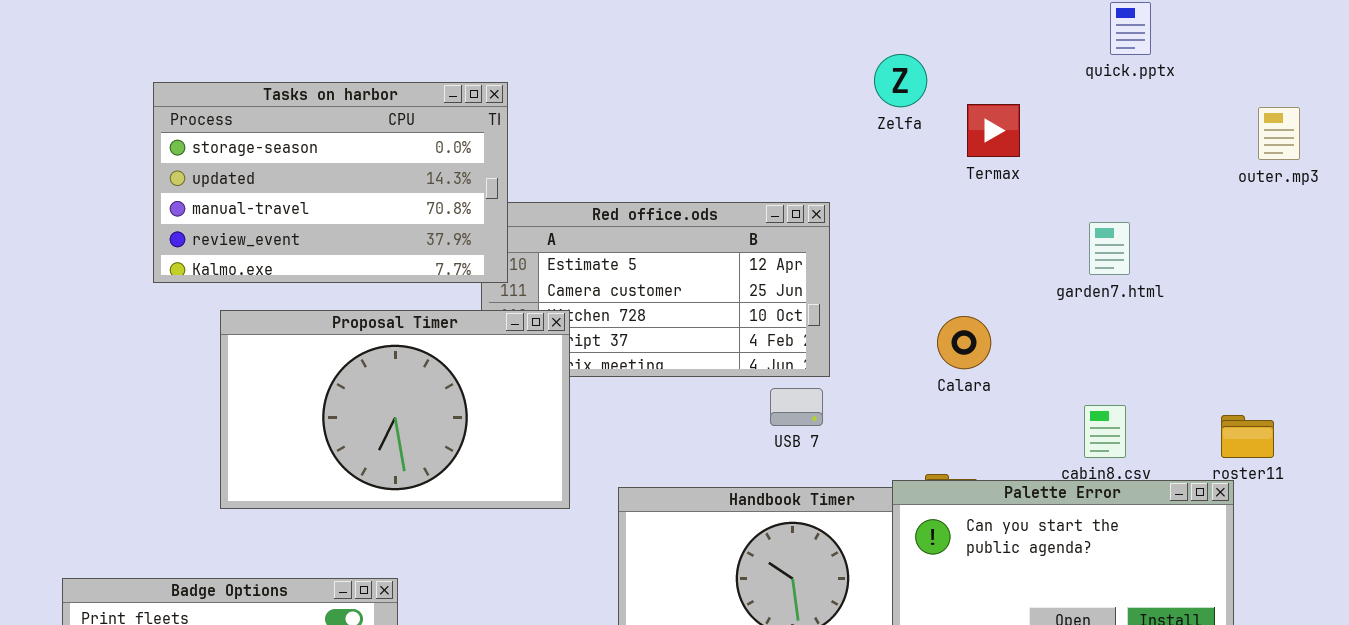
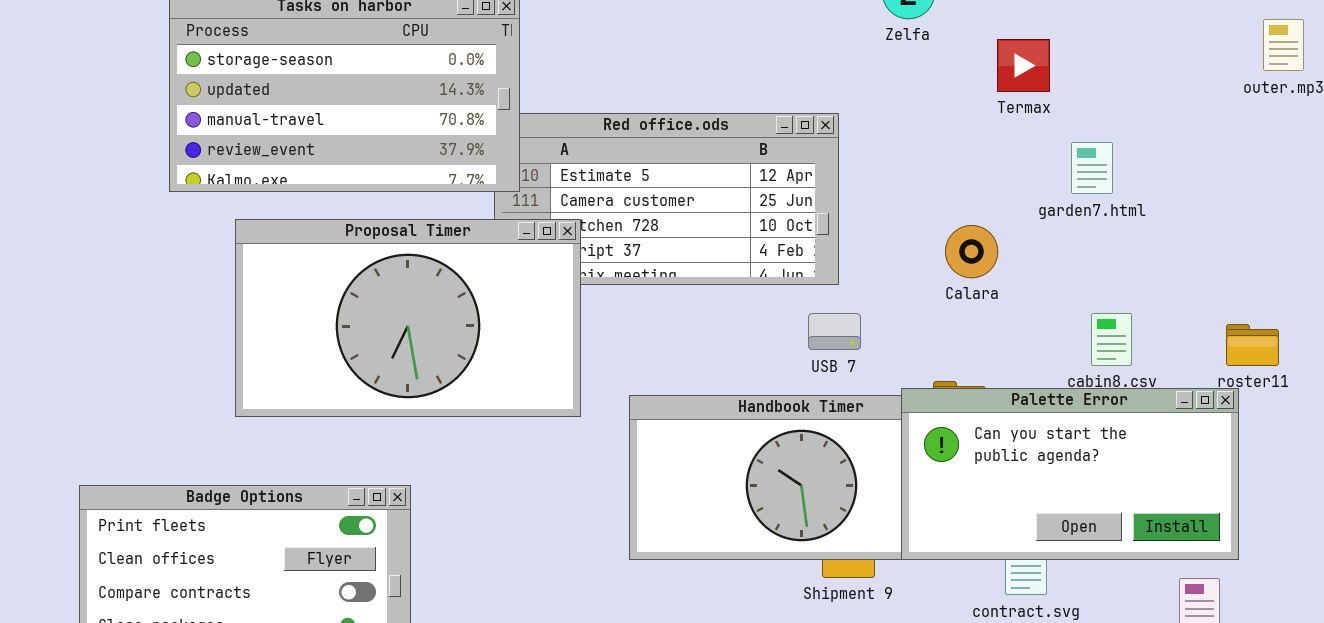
Termax: [967,104,1020,157] -> [997,39,1050,92], moved
garden7.html: [1089,222,1130,275] -> [1071,142,1113,194], moved
USB 7: [770,388,823,426] -> [808,313,861,350], moved

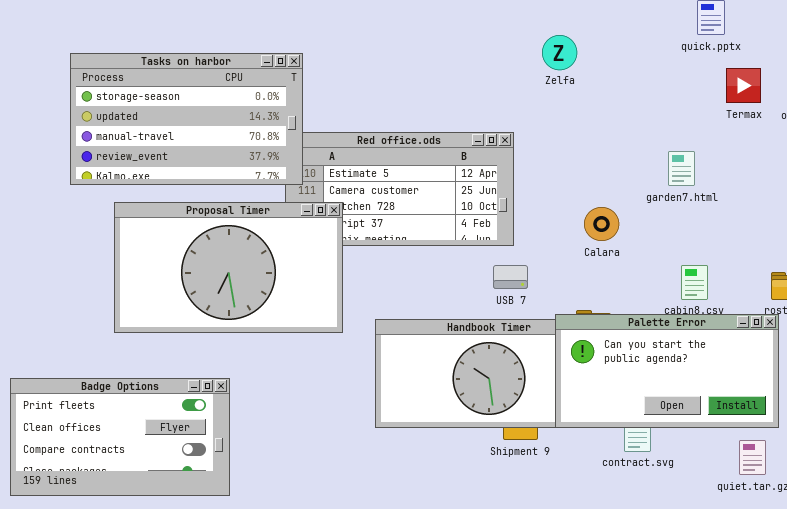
Termax: [997,39,1050,92] -> [726,68,761,103], moved

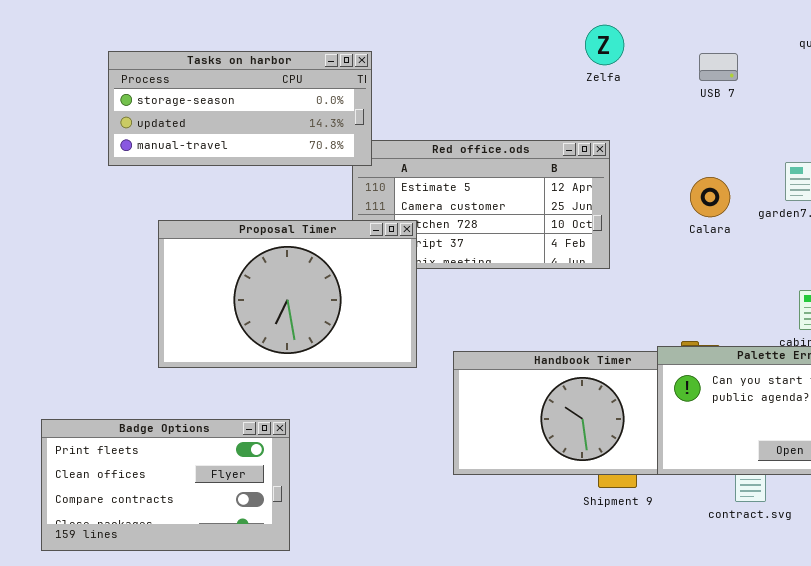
Zelfa: [542,35,577,70] -> [585,25,624,65], moved
Tasks on harbor: [70,53,303,185] -> [108,51,372,166], resized
Calara: [584,207,619,241] -> [690,177,730,217], moved
USB 7: [493,265,528,289] -> [699,53,738,81], moved

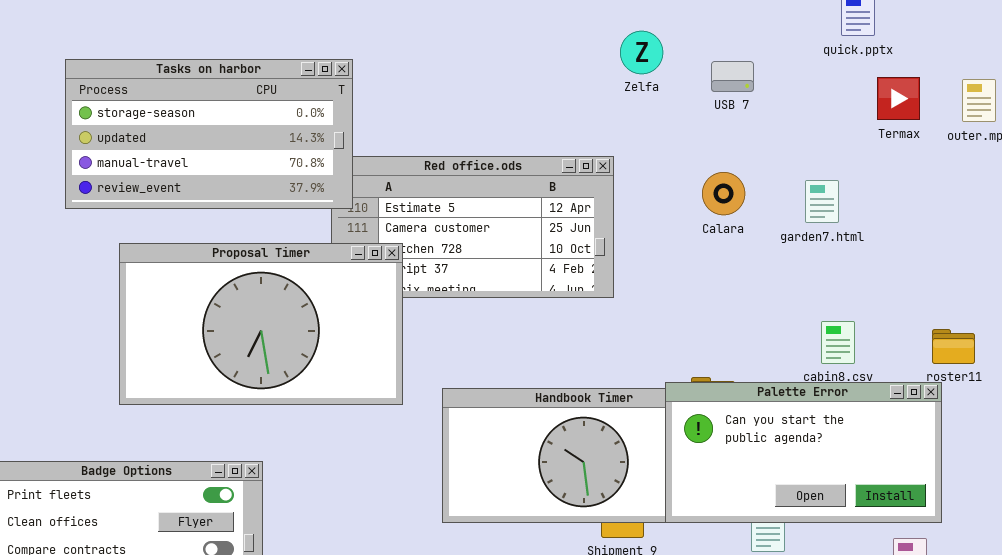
Zelfa: [585,25,624,65] -> [620,31,663,74], moved
Tasks on harbor: [108,51,372,166] -> [65,59,353,209], resized
Calara: [690,177,730,217] -> [702,172,745,215], moved

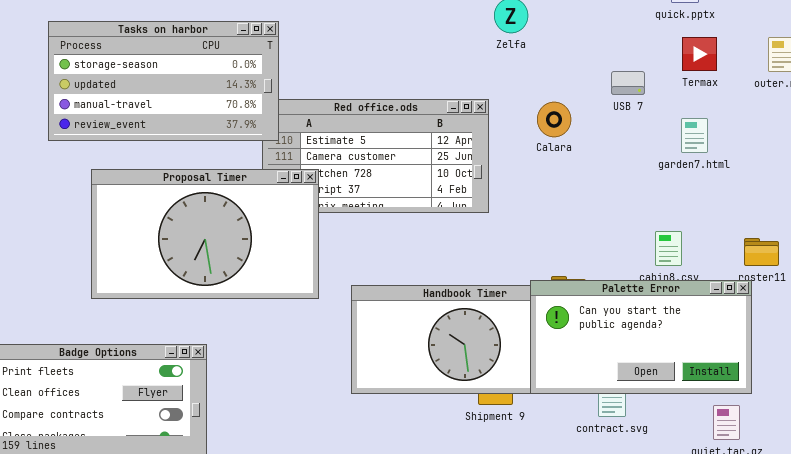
USB 7: [711,61,754,92] -> [611,71,645,95], moved
Termax: [877,77,920,120] -> [682,37,717,71], moved
Calara: [702,172,745,215] -> [537,102,571,137], moved
garden7.html: [805,180,839,223] -> [681,118,708,153], moved

